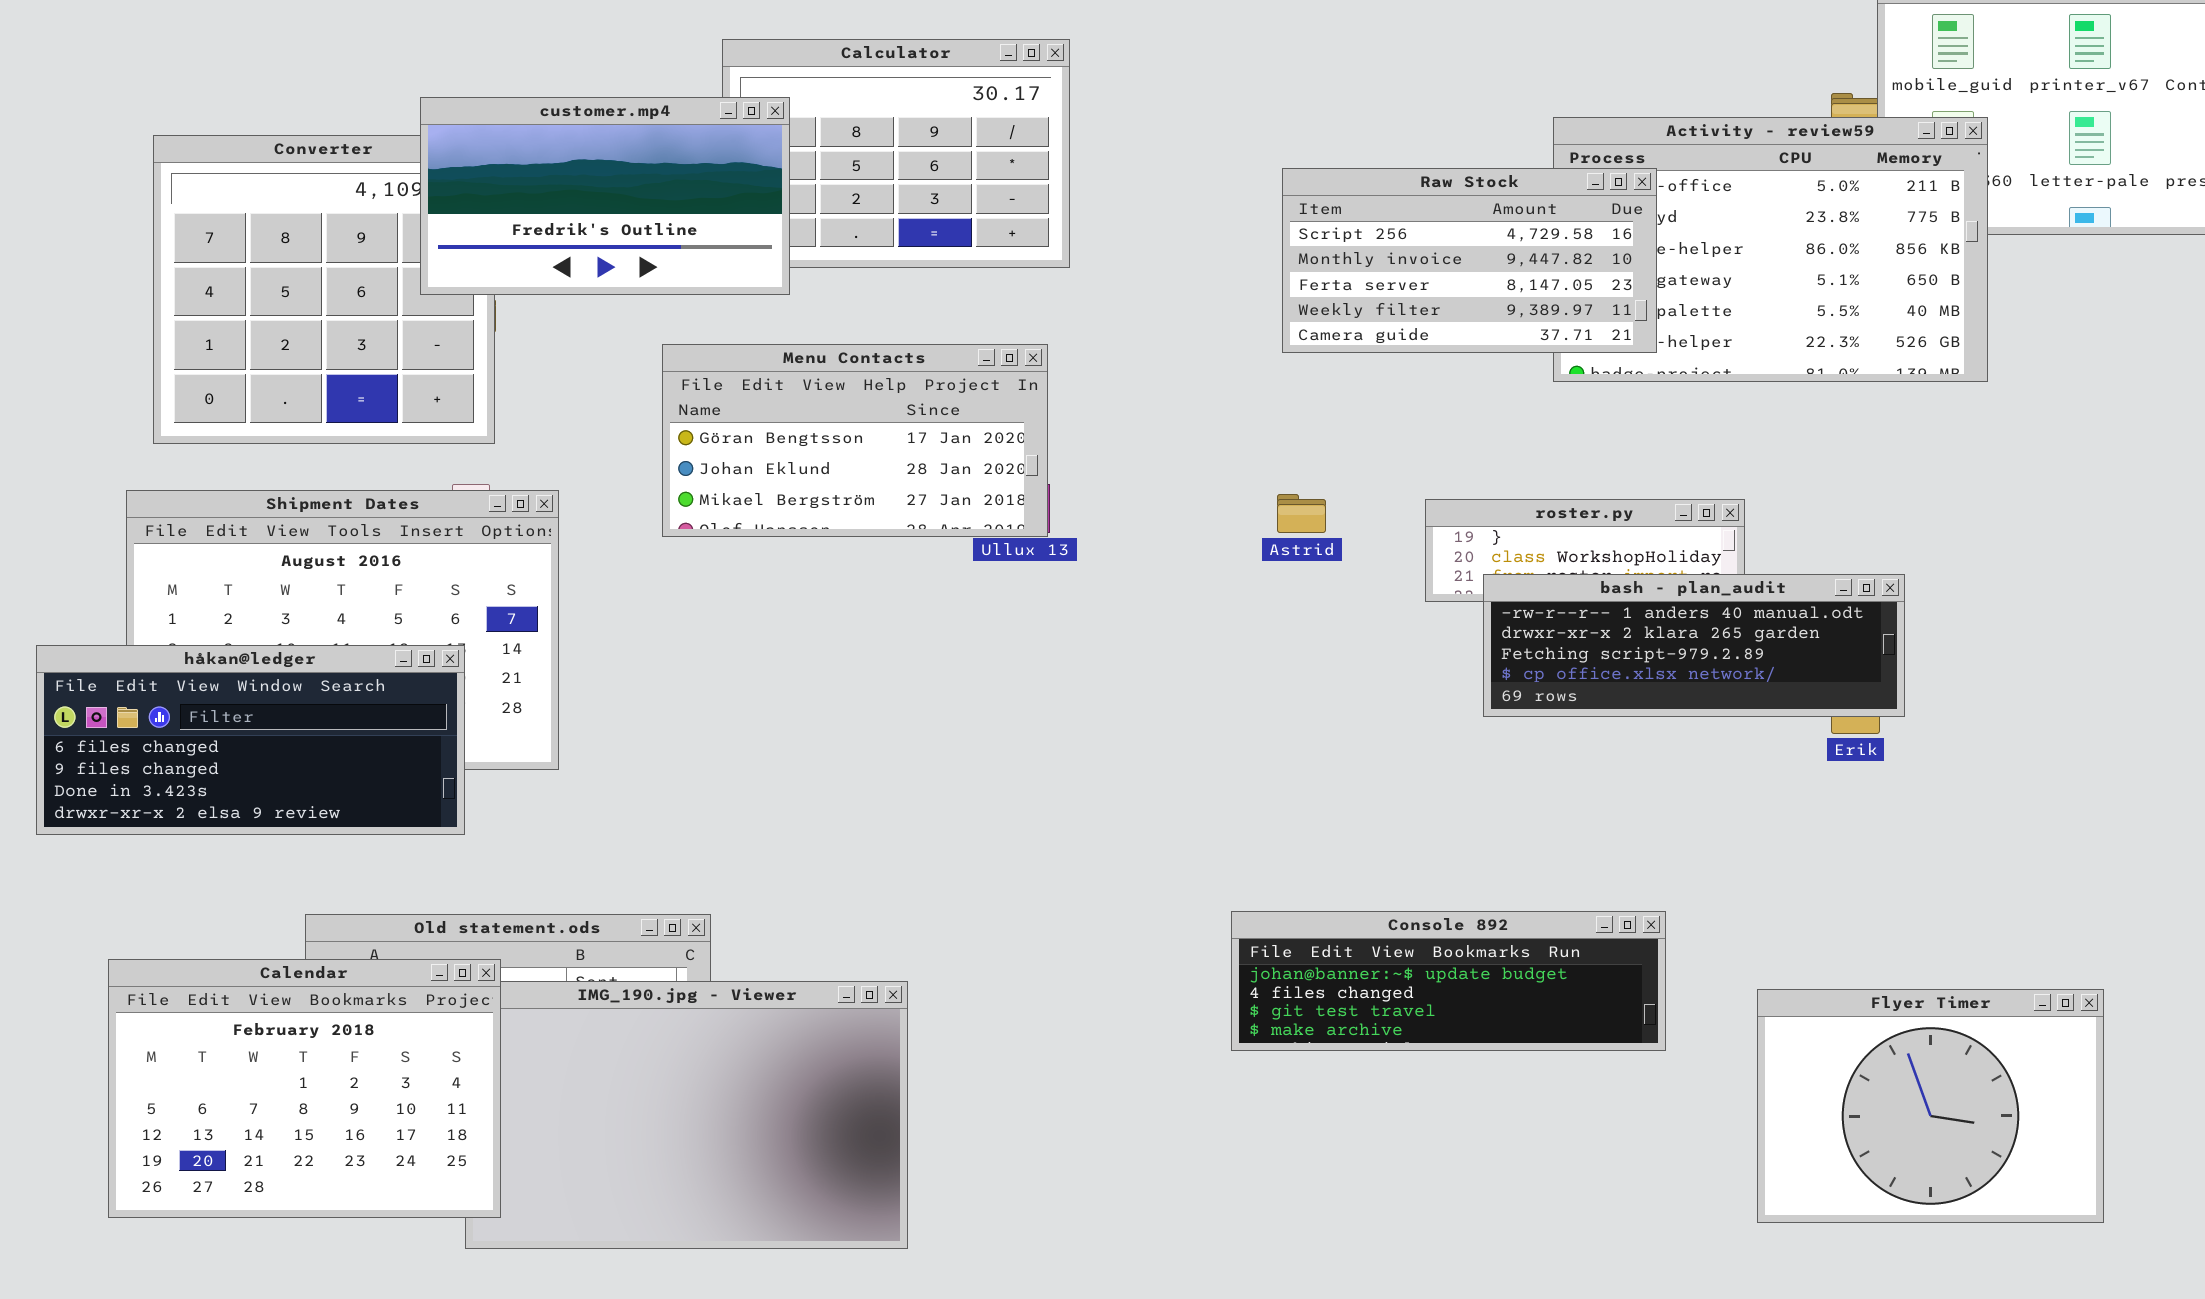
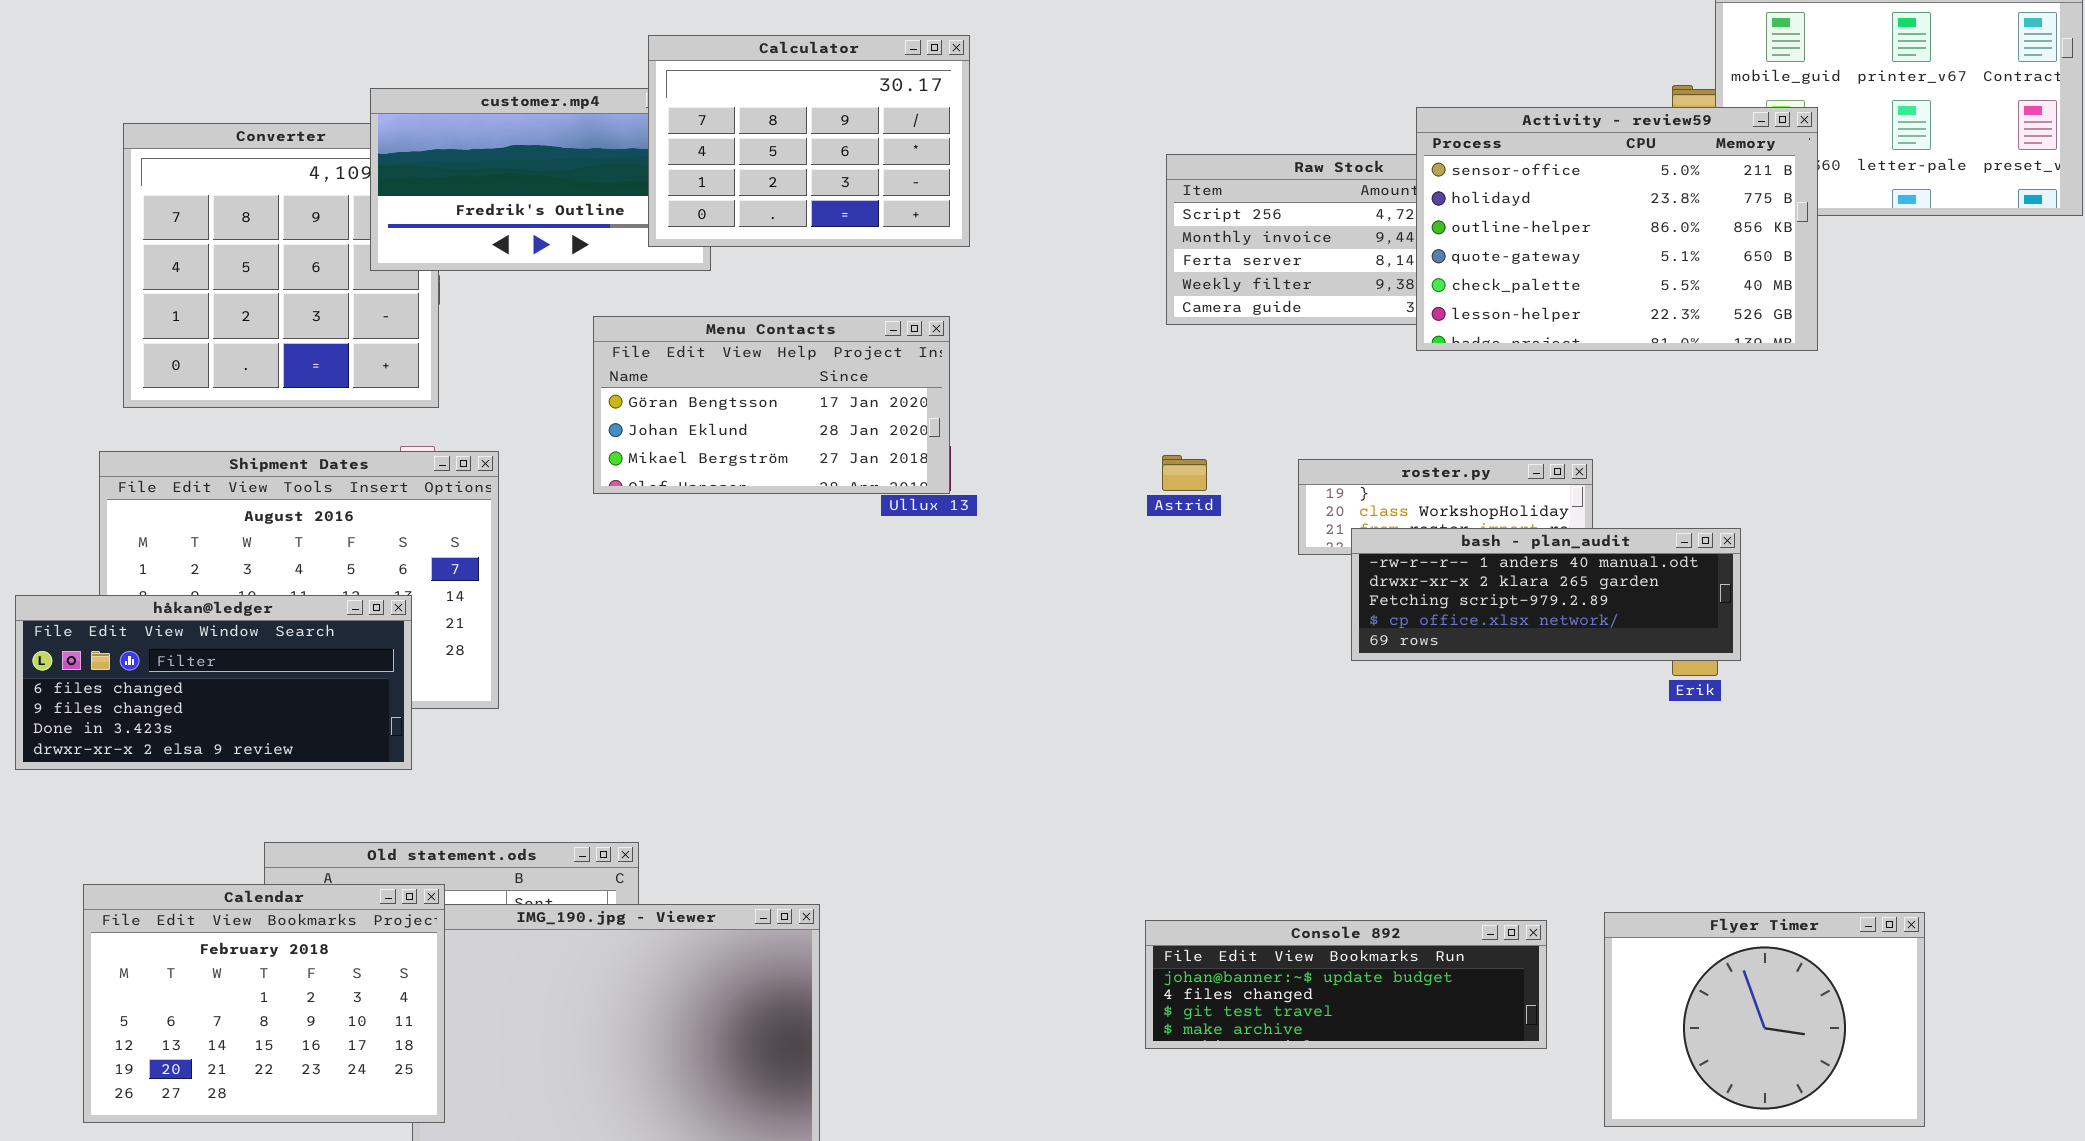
Calculator: [722,39,1070,268] -> [648,35,970,247], raised
Activity - review59: [1553,117,1988,382] -> [1416,107,1818,351], raised
Console 892: [1231,911,1666,1051] -> [1145,920,1547,1049], moved

